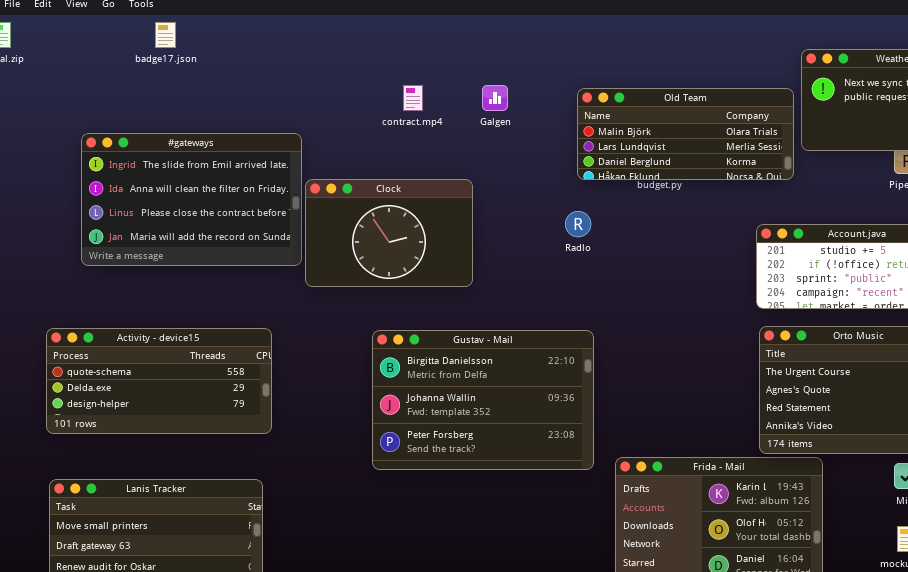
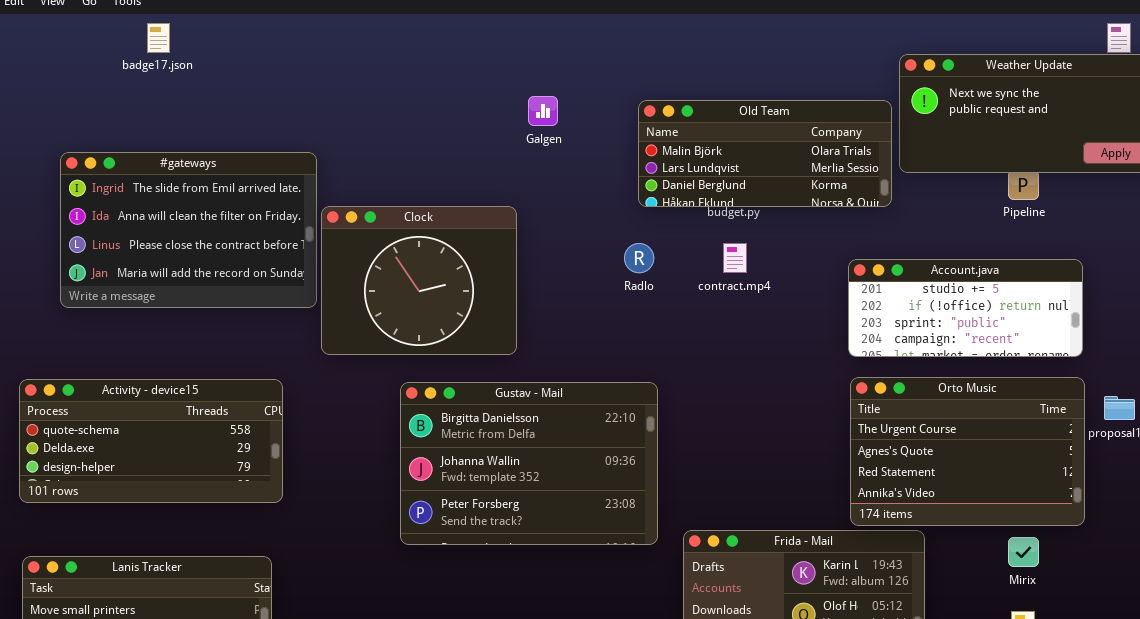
contract.mp4: [403,85,423,111] -> [723,243,747,273], moved
Clock: [305,179,473,287] -> [321,206,517,355], resized

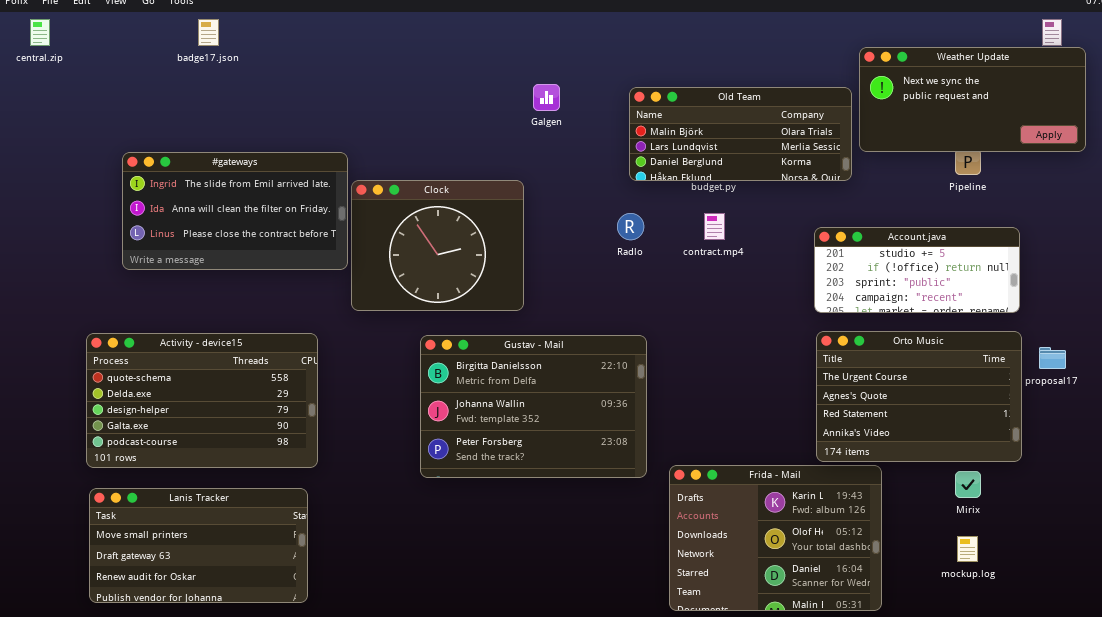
#gateways: [60,152,317,308] -> [122,152,348,270], resized
Activity - device15: [19,379,283,503] -> [86,333,318,468], resized

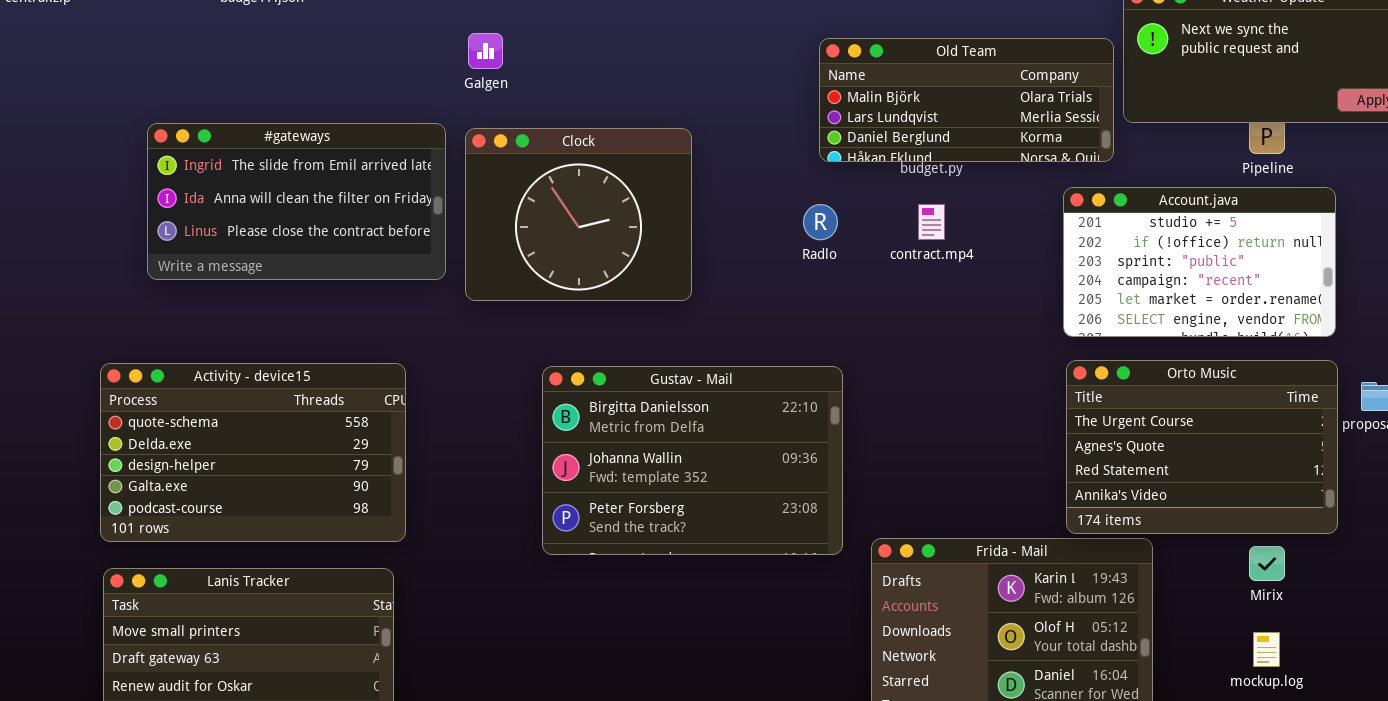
Galgen: [533,84,560,111] -> [468,33,503,69], moved
Clock: [351,180,524,311] -> [465,128,692,301], moved
Account.java: [814,227,1020,313] -> [1063,187,1336,337], resized

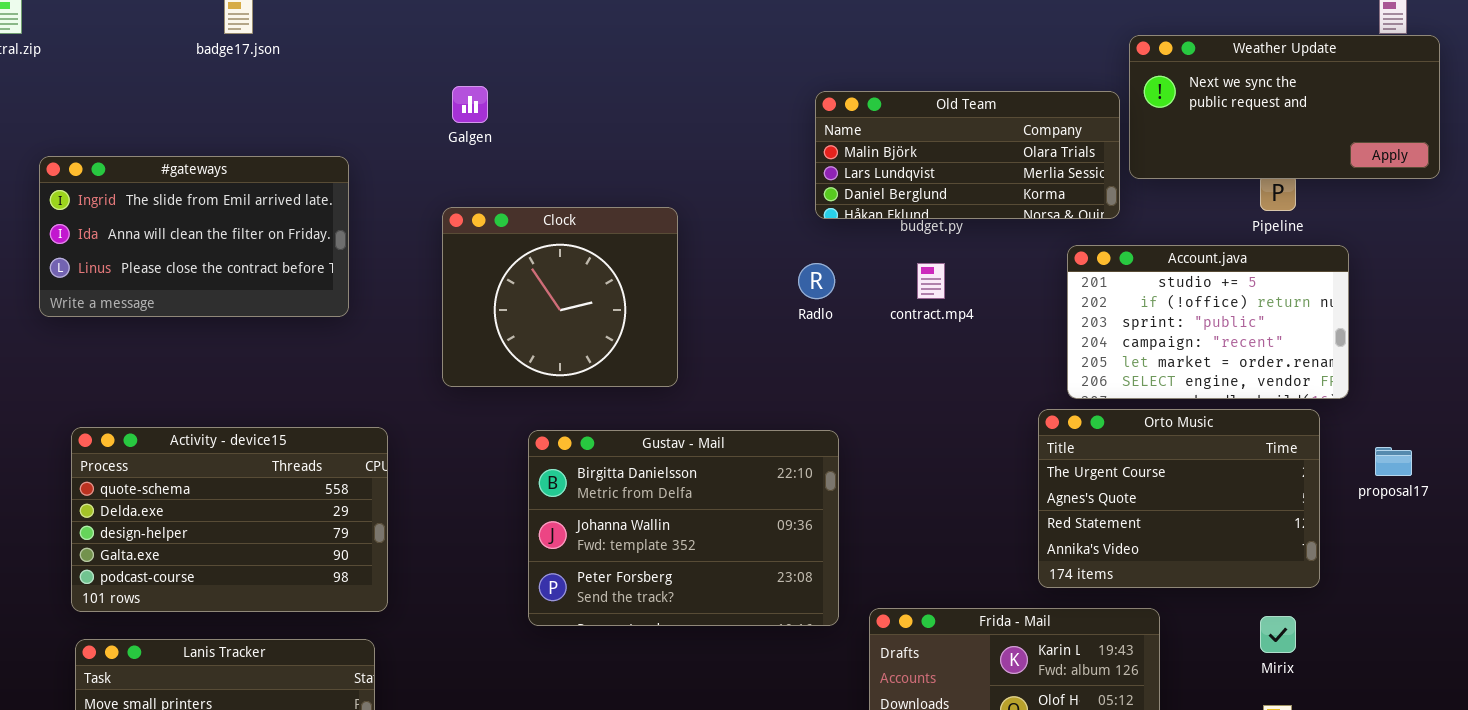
#gateways: [147,123,446,280] -> [39,156,349,317], moved
Clock: [465,128,692,301] -> [442,207,678,387], moved
Orto Music: [1066,360,1338,534] -> [1038,409,1320,588], moved

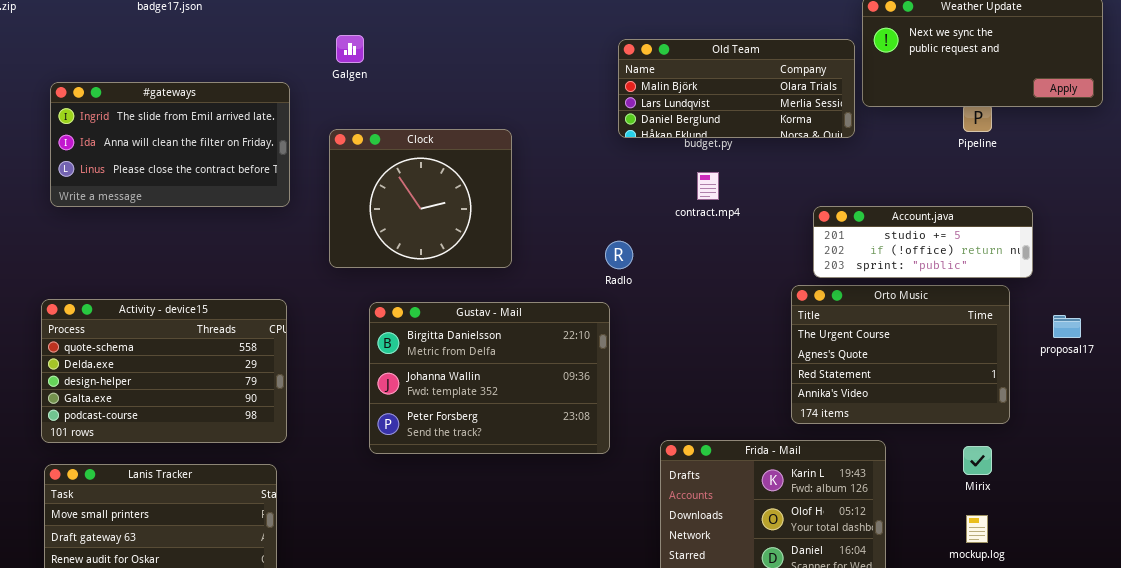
#gateways: [39,156,349,317] -> [50,82,290,207], moved
Account.java: [1067,245,1349,399] -> [813,206,1033,278], resized
Radlo: [798,263,835,299] -> [605,241,633,269], moved
Gustav - Mail: [528,430,839,626] -> [369,302,610,454], moved

